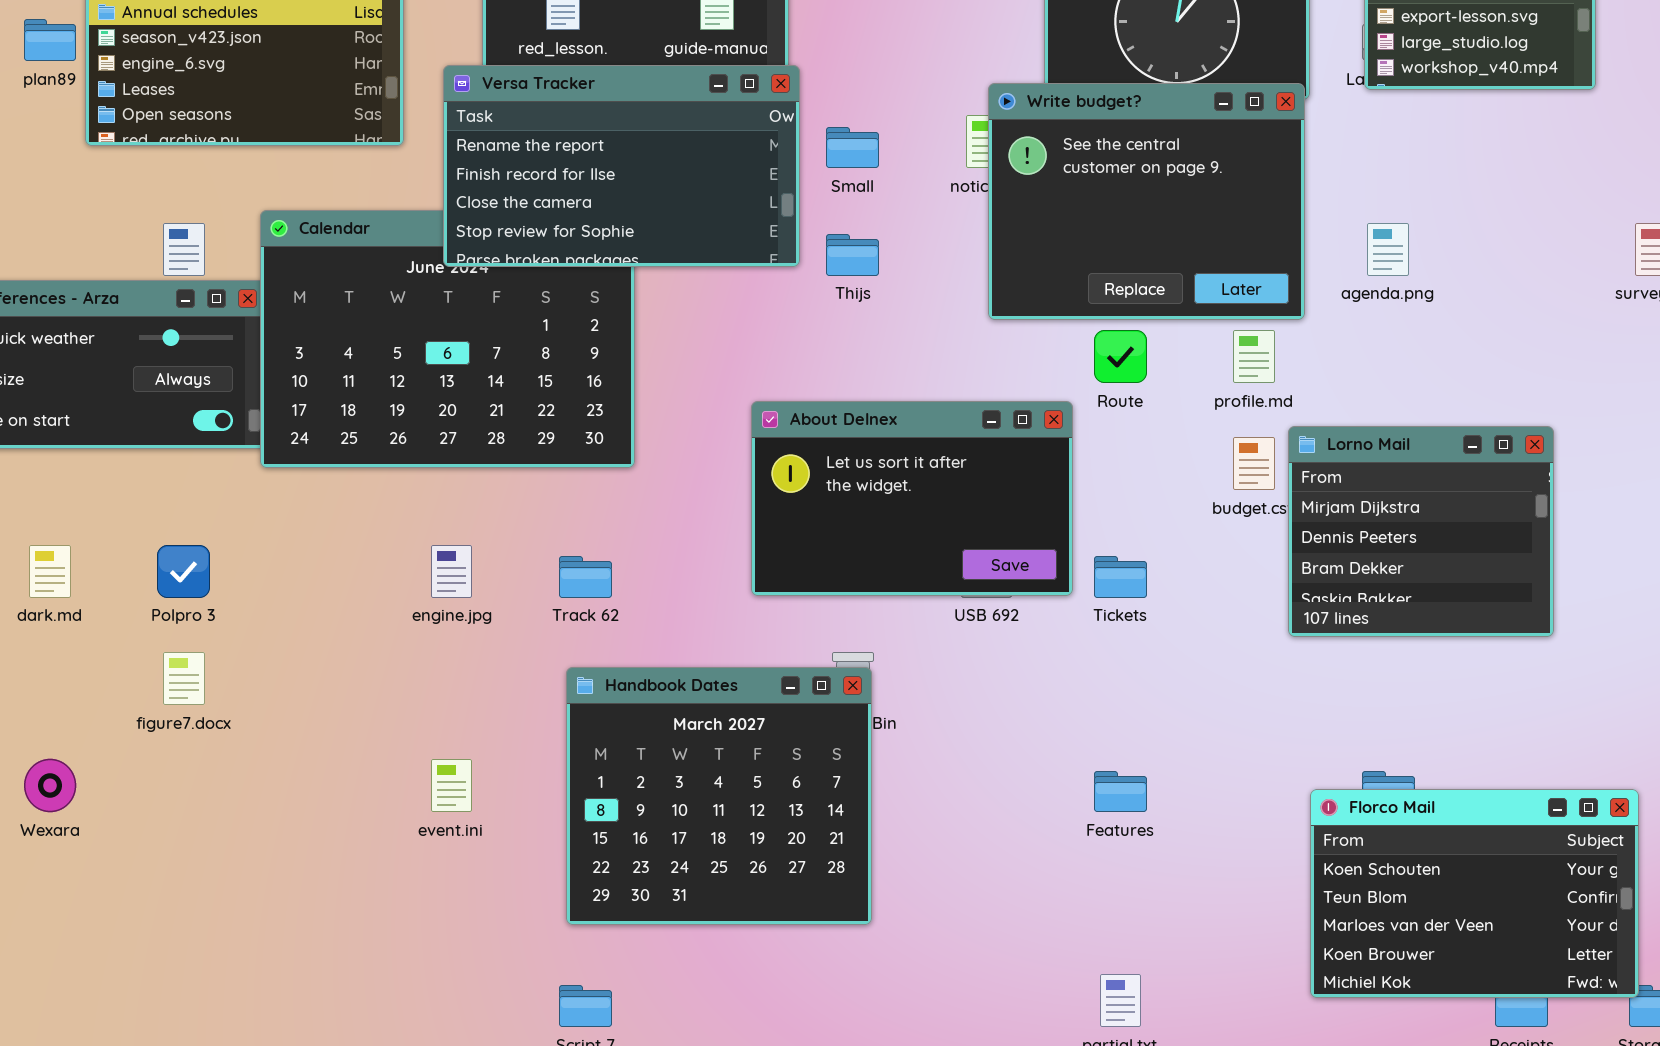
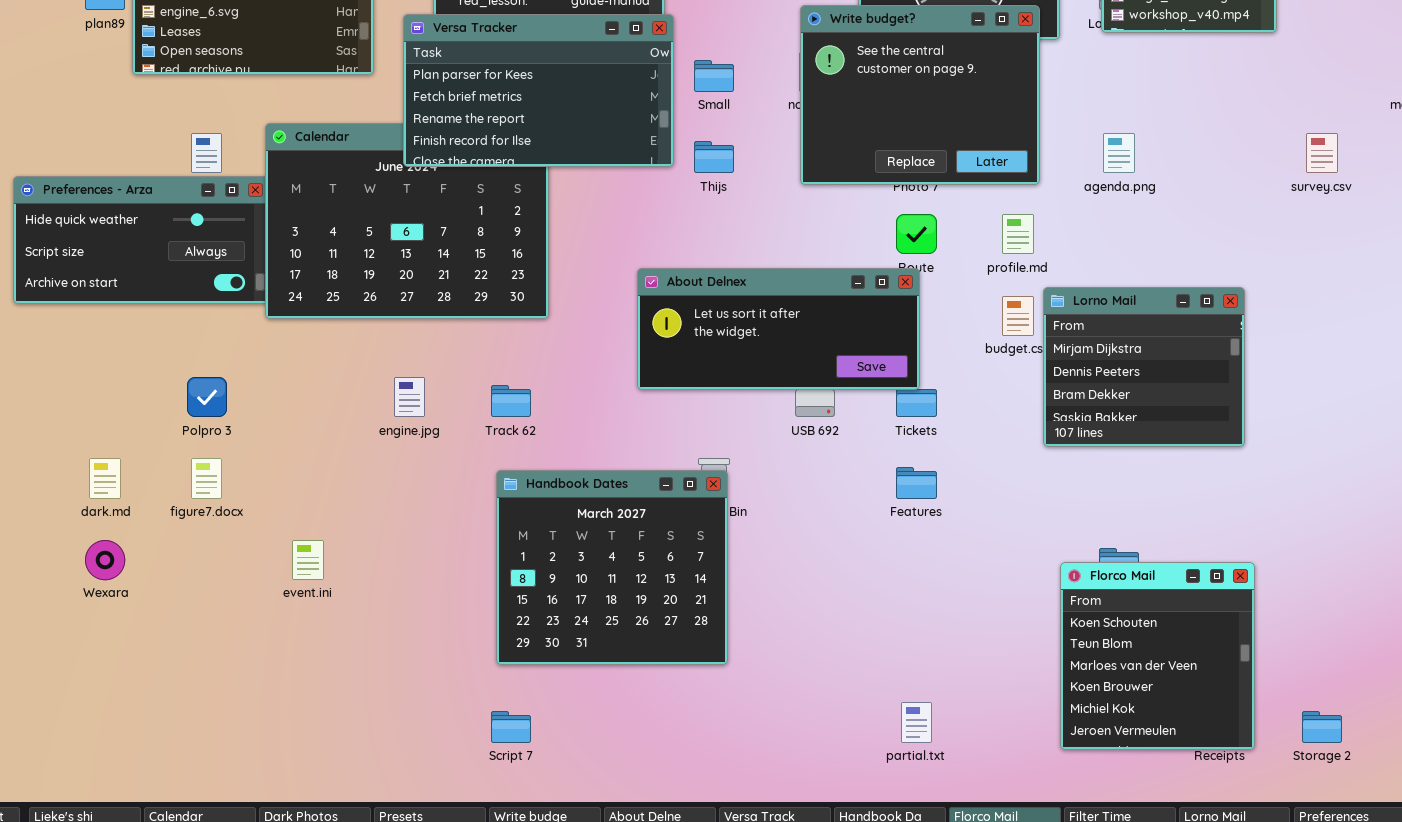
Versa Tracker: [443,65,800,267] -> [403,14,674,167], scrolled up 2 rows
Write budget?: [988,83,1305,320] -> [800,5,1040,185], moved
About Delnex: [751,401,1073,596] -> [637,268,920,390], resized
dark.md: [29,545,71,598] -> [89,458,121,499], moved
event.ini: [431,759,472,812] -> [292,540,324,580], moved
Features: [1094,771,1147,812] -> [896,467,937,499], moved
Florco Mail: [1310,789,1639,998] -> [1060,562,1255,750], resized

